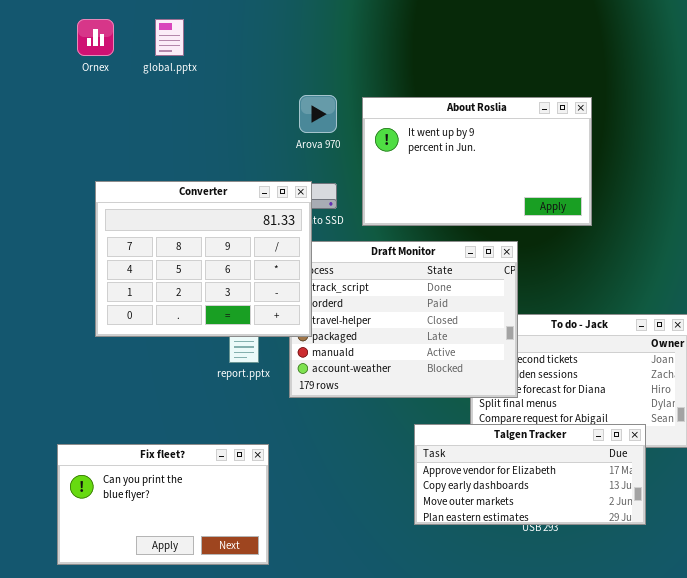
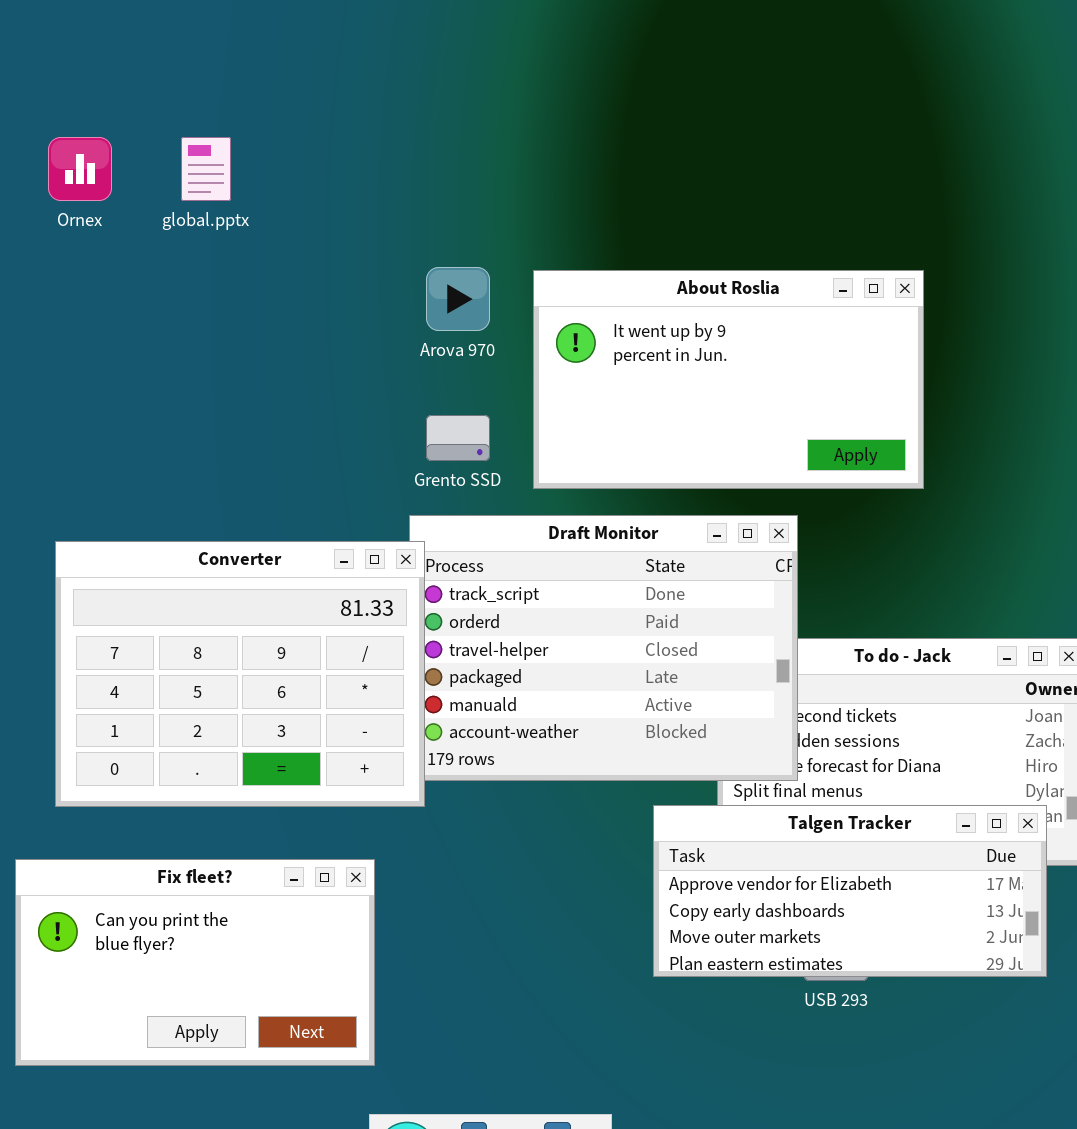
Converter: [95,181,312,337] -> [55,541,425,807], moved
Talgen Tracker: [414,424,646,525] -> [653,805,1047,977], moved

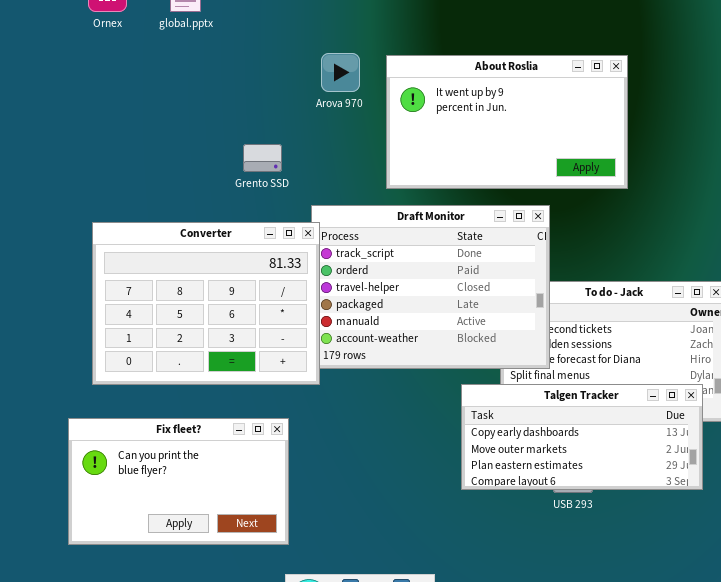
Grento SSD: [426,415,490,461] -> [243,144,282,172], moved
Talgen Tracker: [653,805,1047,977] -> [461,384,703,490], scrolled down 1 row

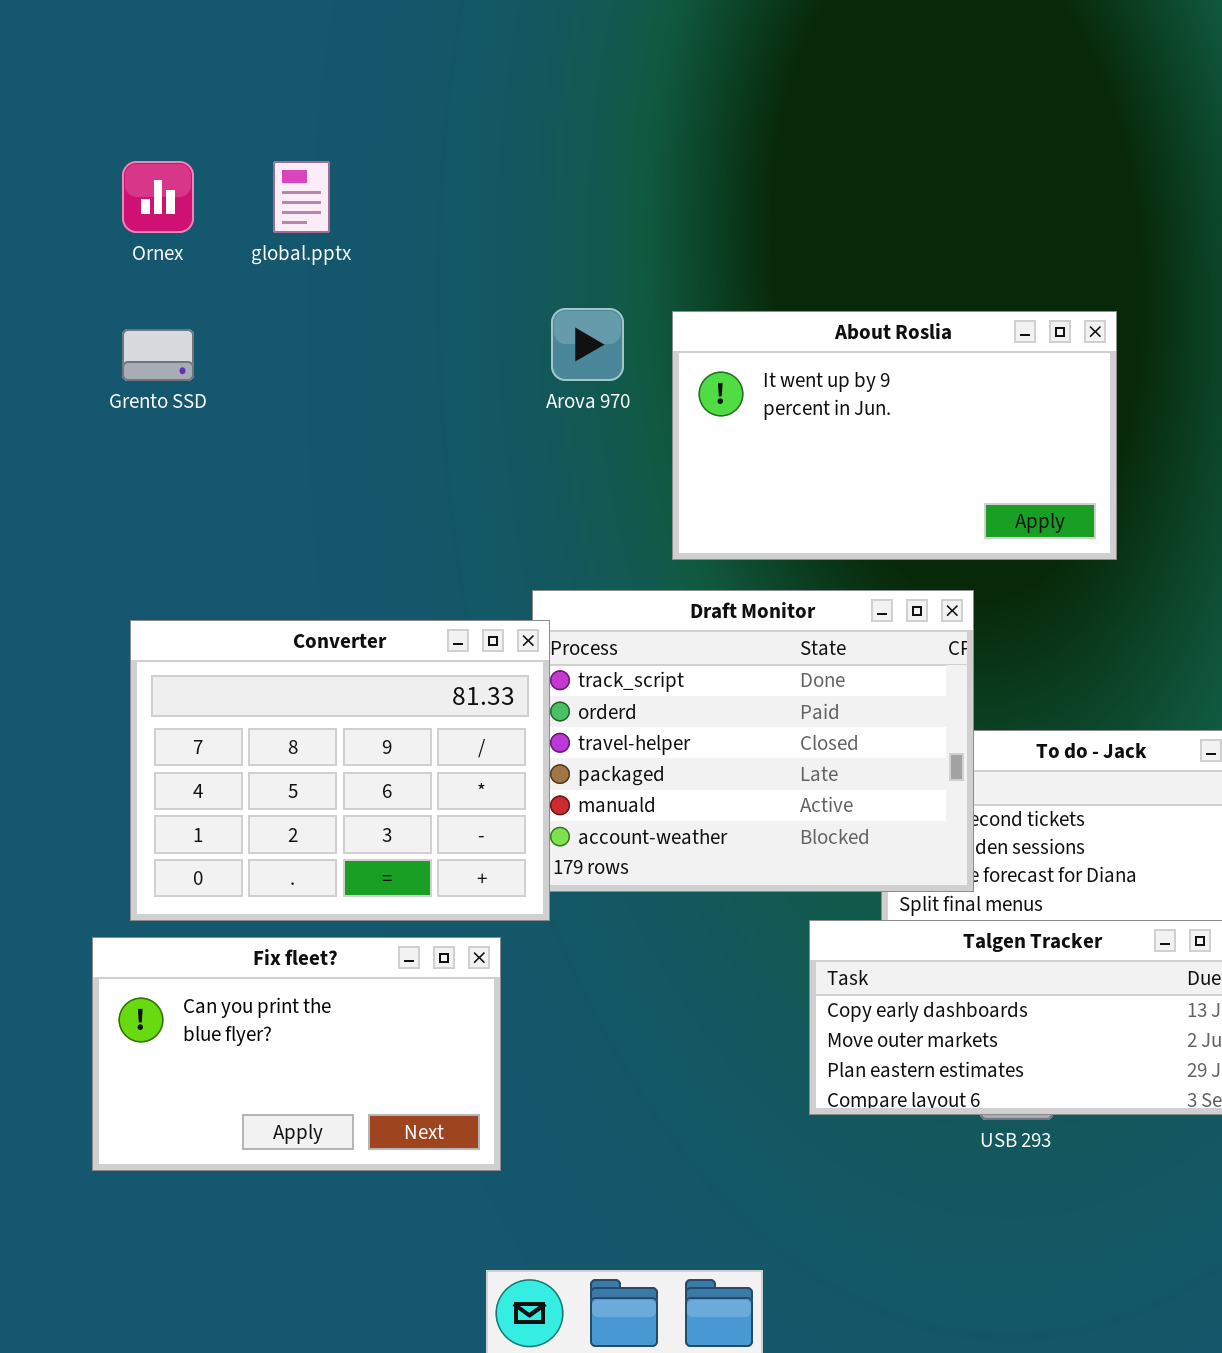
Grento SSD: [243,144,282,172] -> [122,329,194,381], moved
Fix fleet?: [68,418,289,545] -> [92,937,501,1171], moved

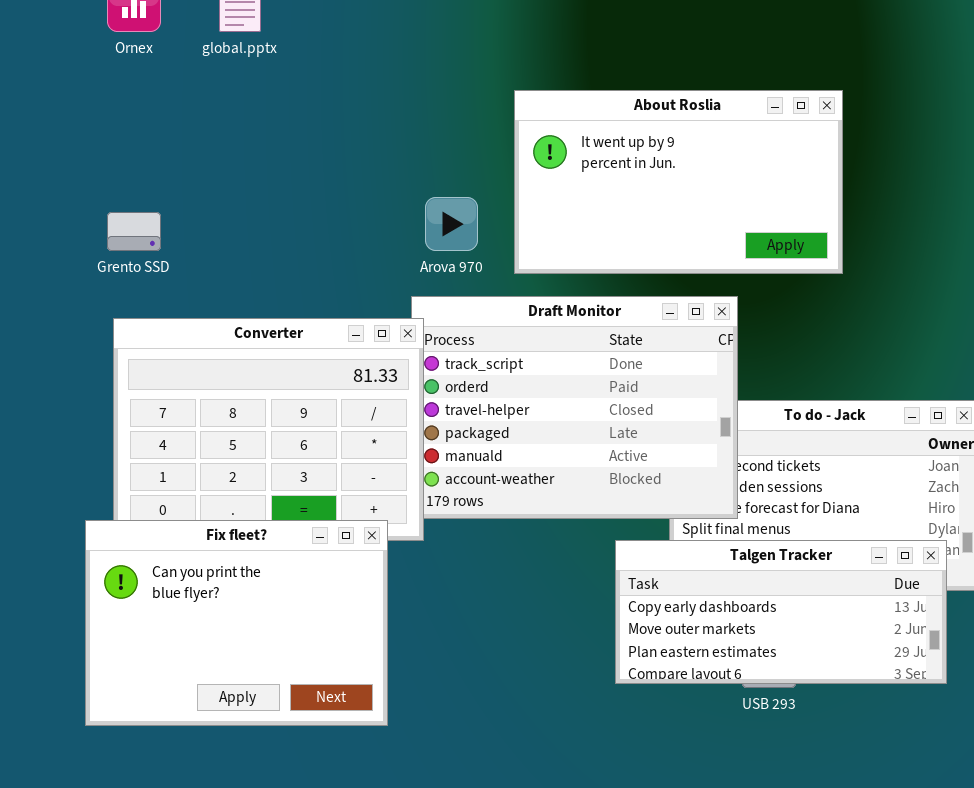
Arova 970: [551,308,624,381] -> [425,197,478,251], moved
Grento SSD: [122,329,194,381] -> [107,212,161,251], moved
Fix fleet?: [92,937,501,1171] -> [85,520,388,726], resized

